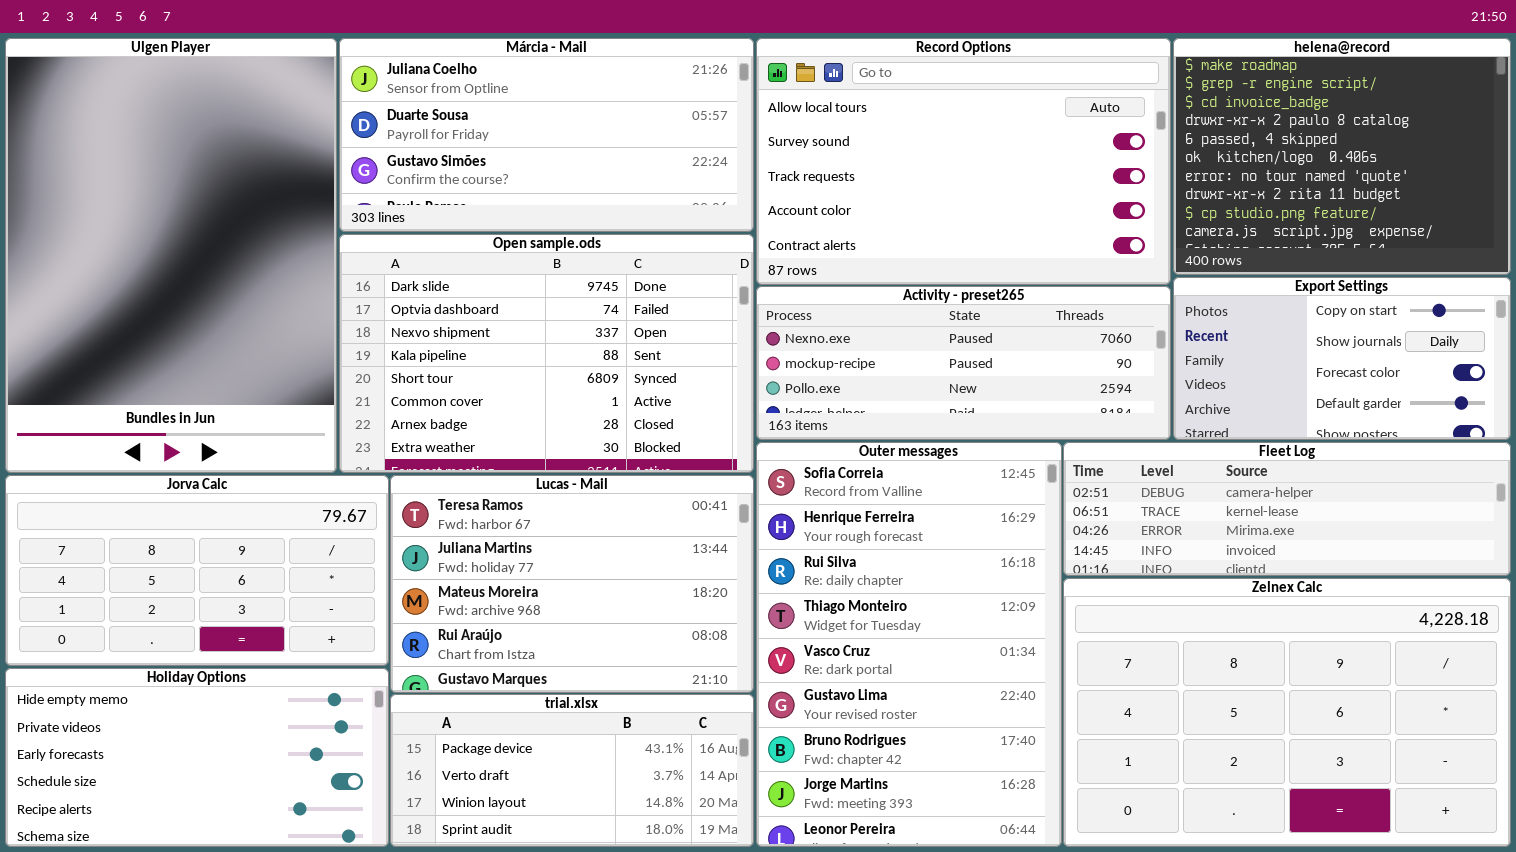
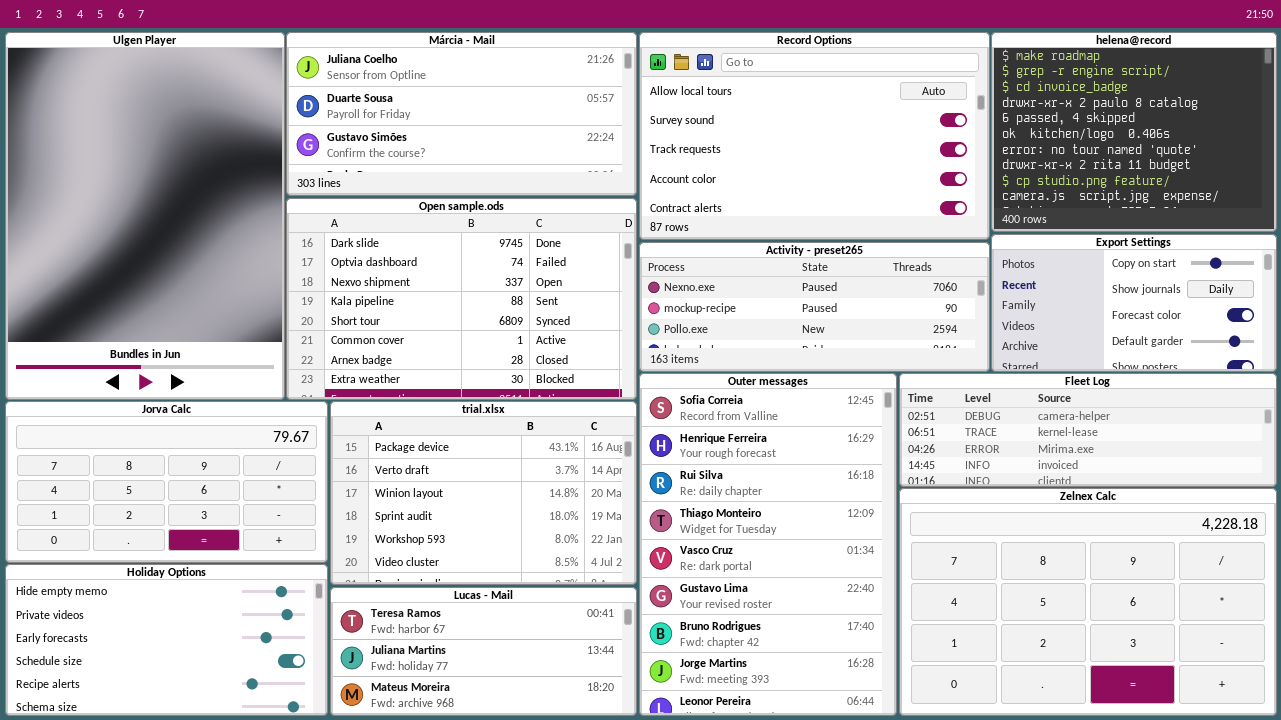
Lucas - Mail: [390,475,754,693] -> [330,587,637,716], moved, resized
trial.xlsx: [390,694,754,847] -> [330,401,637,585], moved, resized

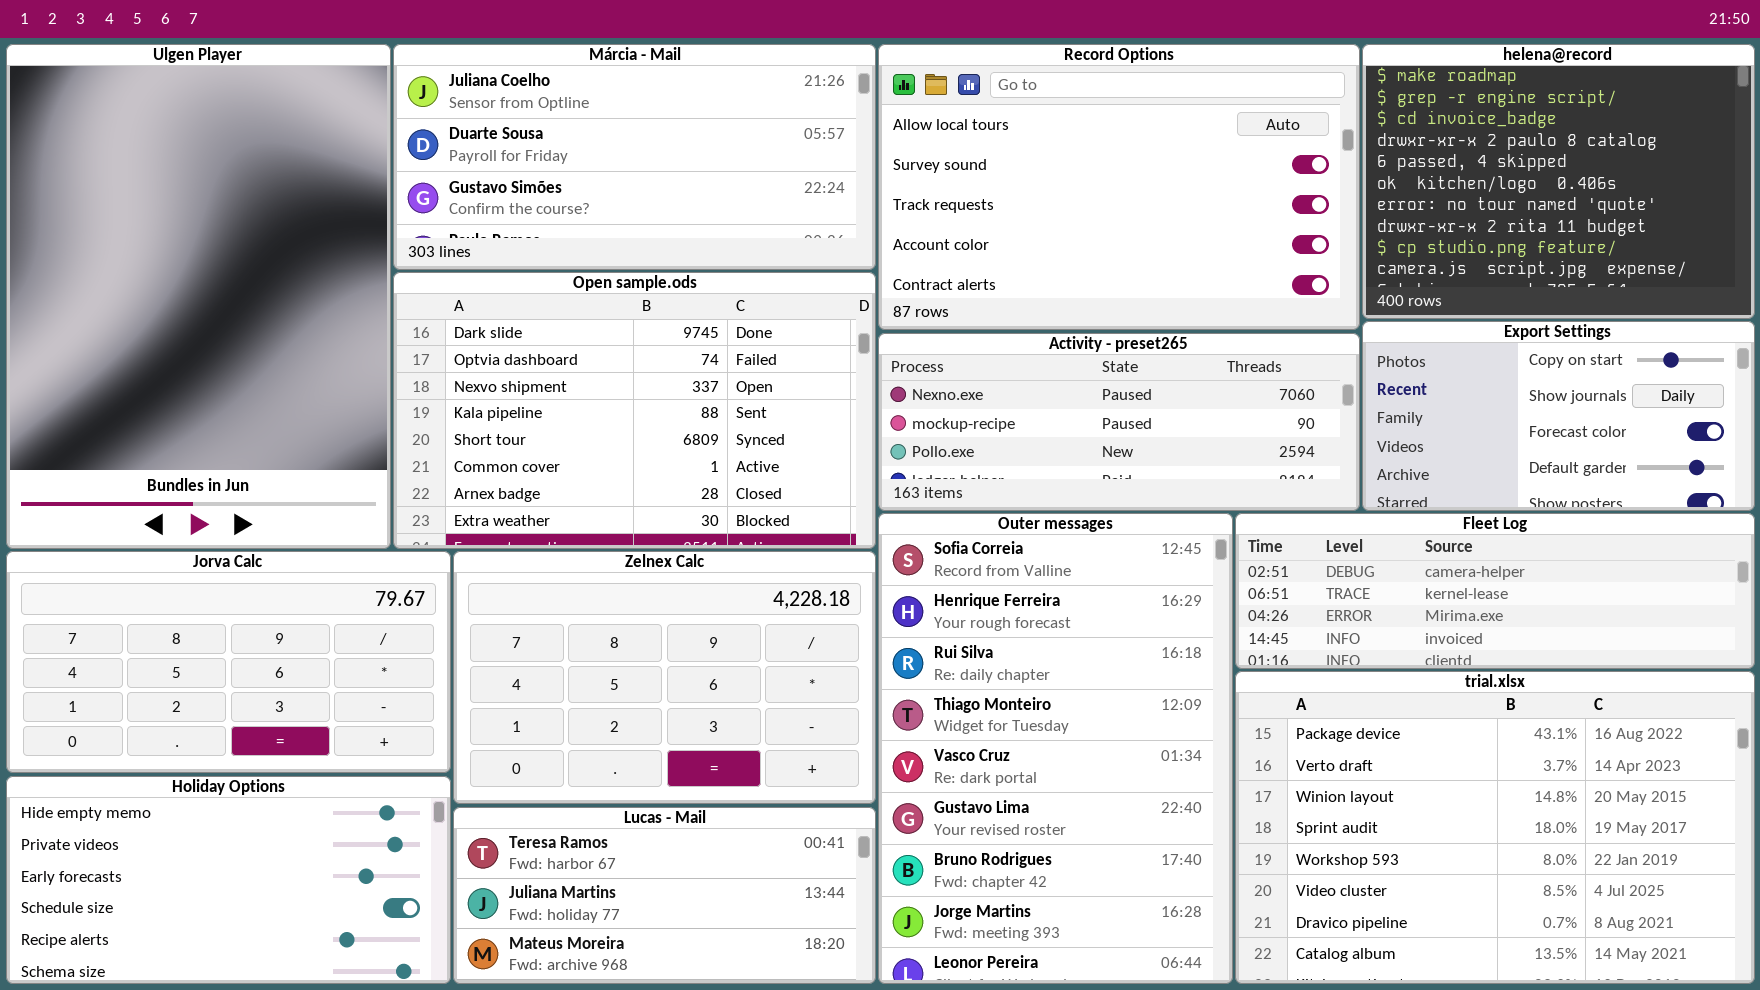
trial.xlsx: [330,401,637,585] -> [1235,671,1755,984], moved, resized
Zelnex Calc: [899,488,1277,716] -> [453,551,876,804], moved, resized

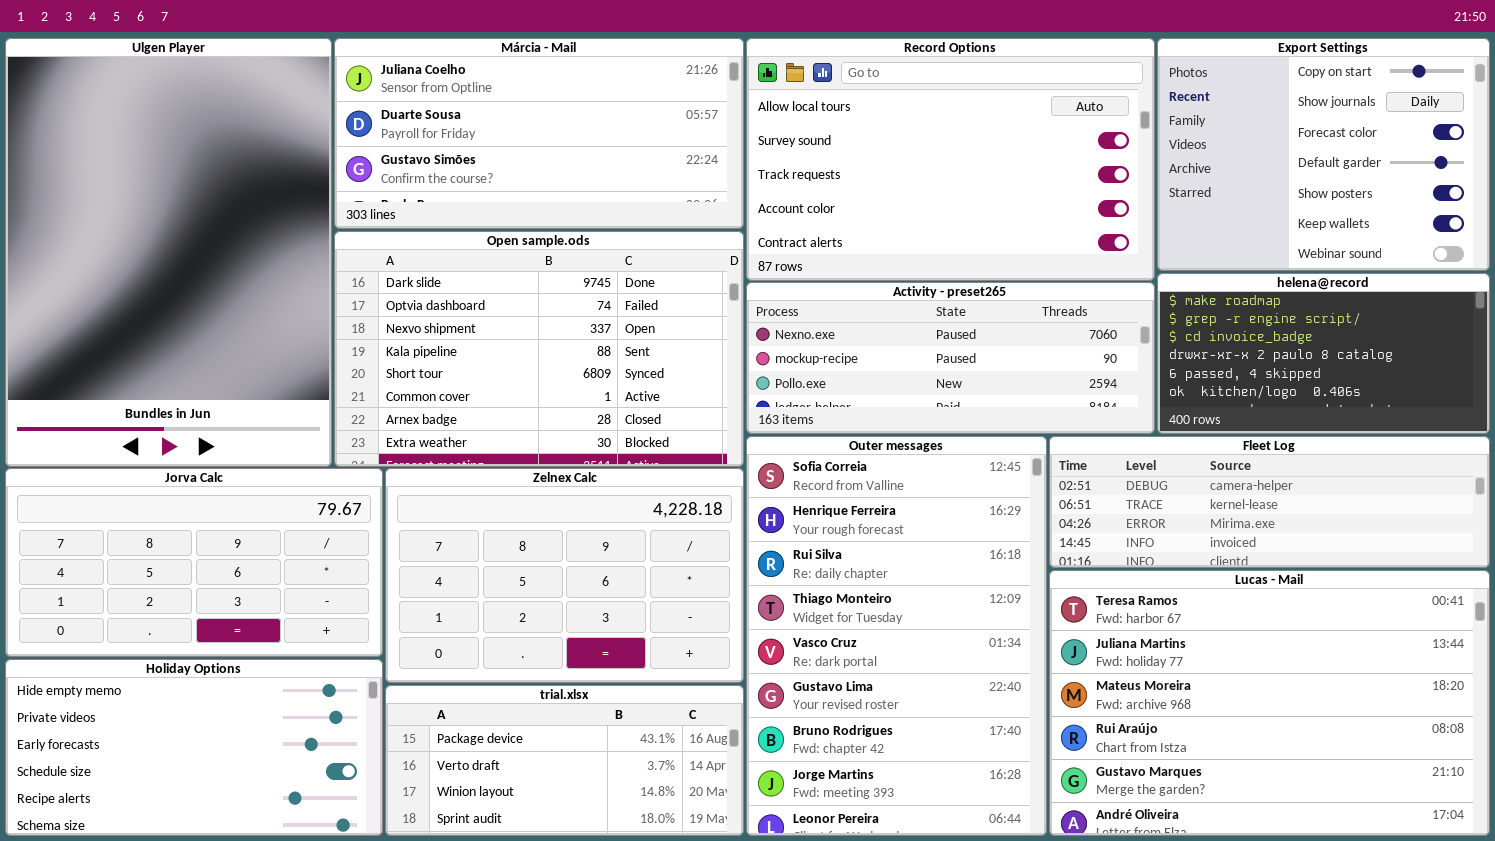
helena@record: [1362,44,1755,319] -> [1157,273,1490,434], moved, resized
Export Settings: [1362,321,1755,511] -> [1157,38,1490,271], moved, resized
trial.xlsx: [1235,671,1755,984] -> [385,685,744,836], moved, resized
Lucas - Mail: [453,807,876,984] -> [1049,570,1490,836], moved, resized

